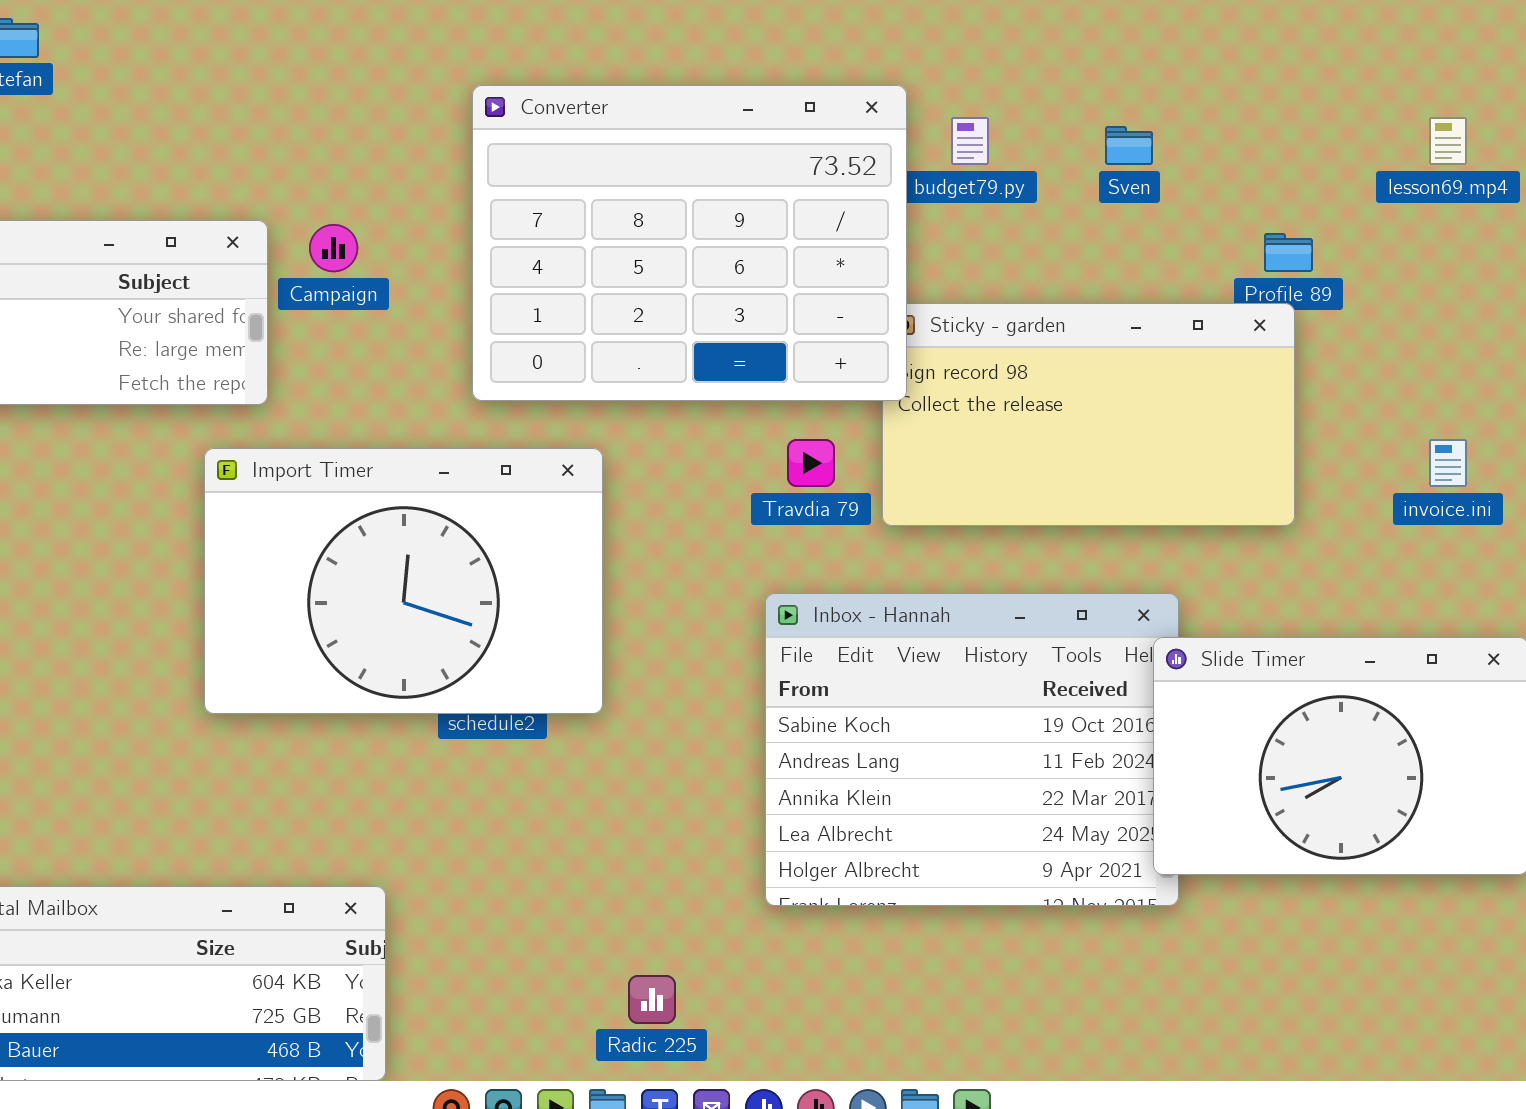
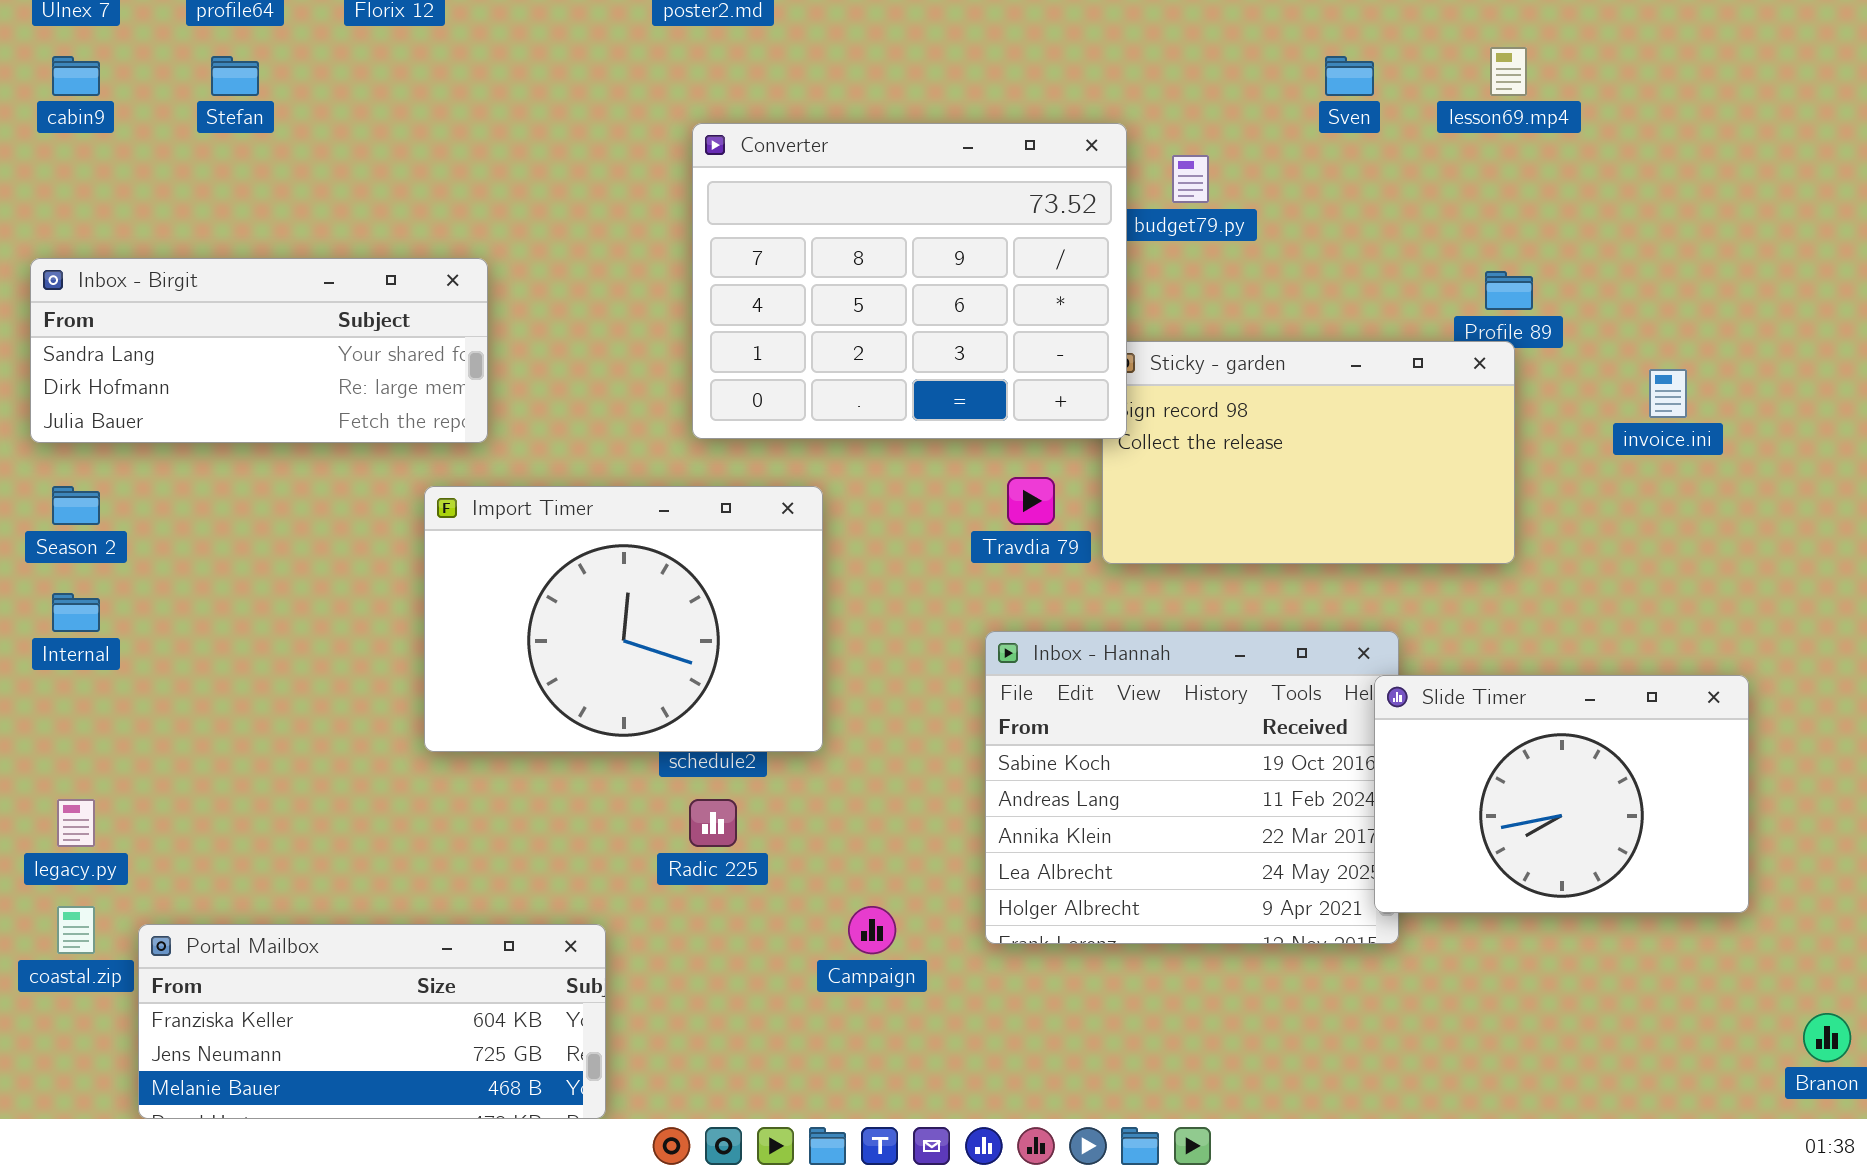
lesson69.mp4: [1429,117,1467,165] -> [1490,47,1527,96], moved
Sven: [1105,126,1153,165] -> [1325,56,1374,96], moved
Campaign: [309,224,358,272] -> [848,906,896,954], moved
invoice.ini: [1429,439,1467,487] -> [1649,369,1687,418], moved
Radic 225: [628,975,676,1024] -> [689,799,737,847], moved

